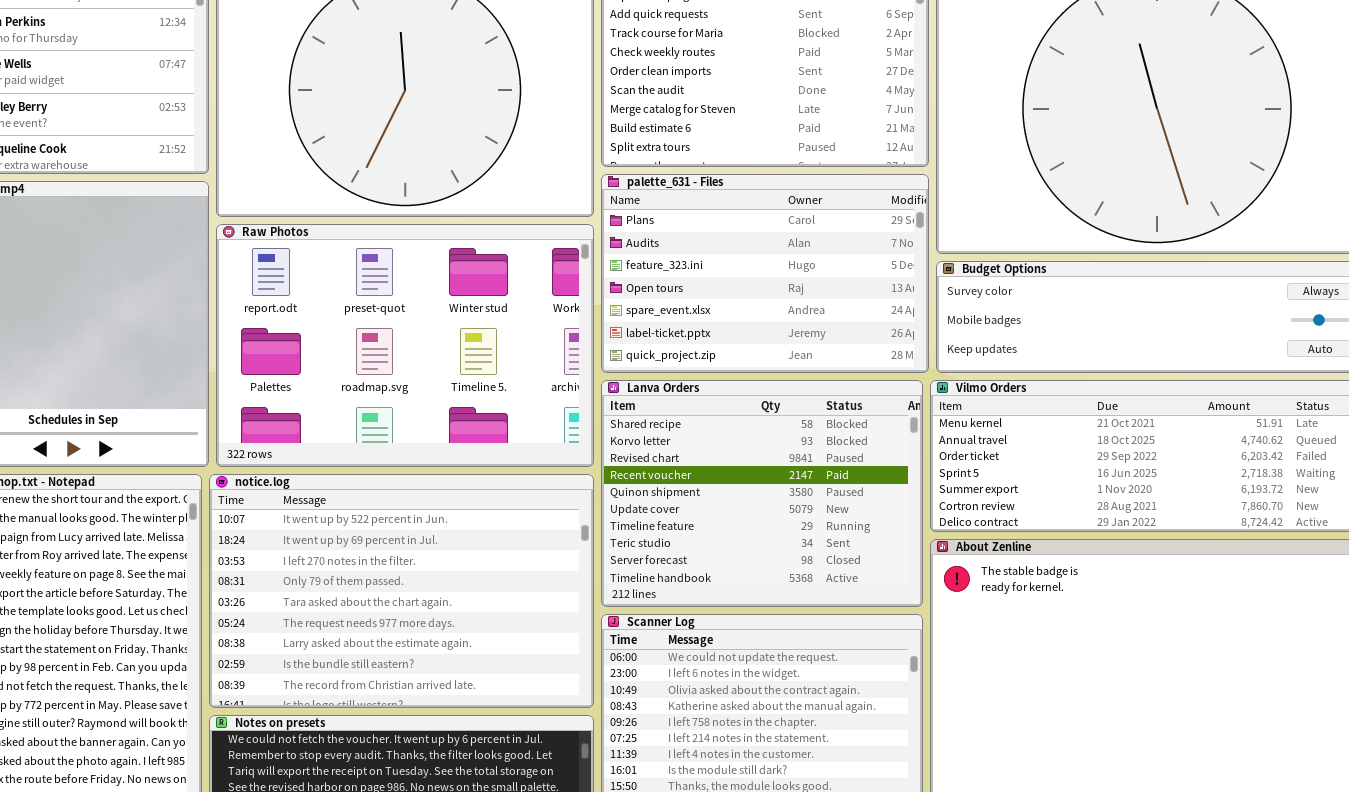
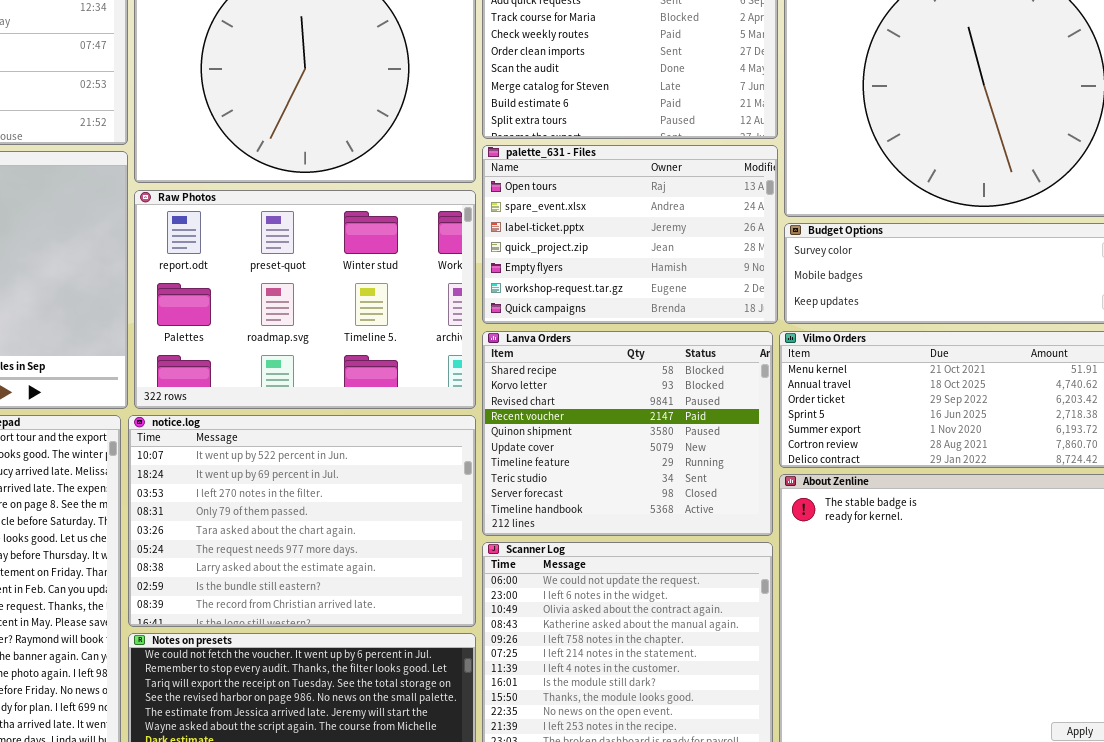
palette_631 - Files: [601,174,929,373] -> [482,145,778,324], scrolled down 3 rows

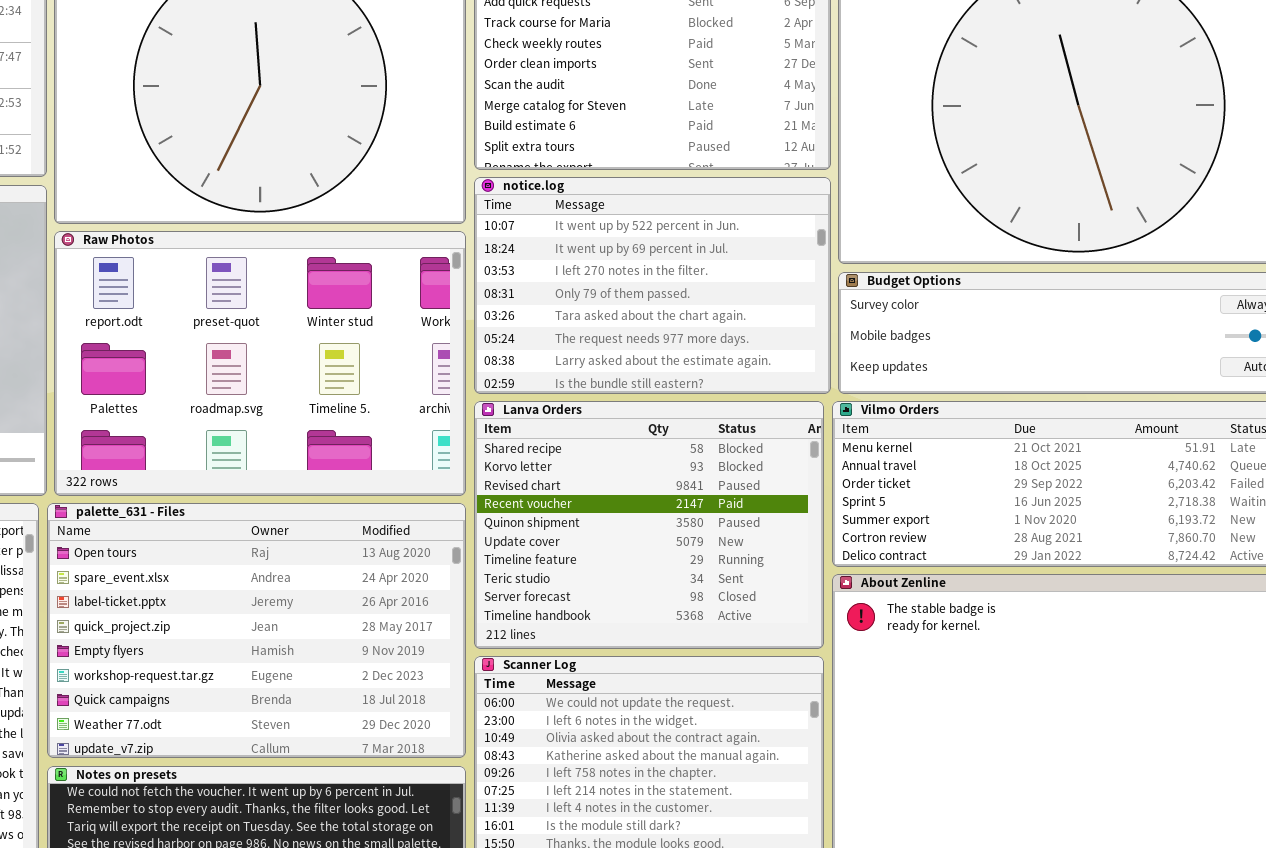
palette_631 - Files: [482,145,778,324] -> [47,503,466,758], moved, resized
notice.log: [128,415,476,627] -> [474,177,831,394], moved, resized

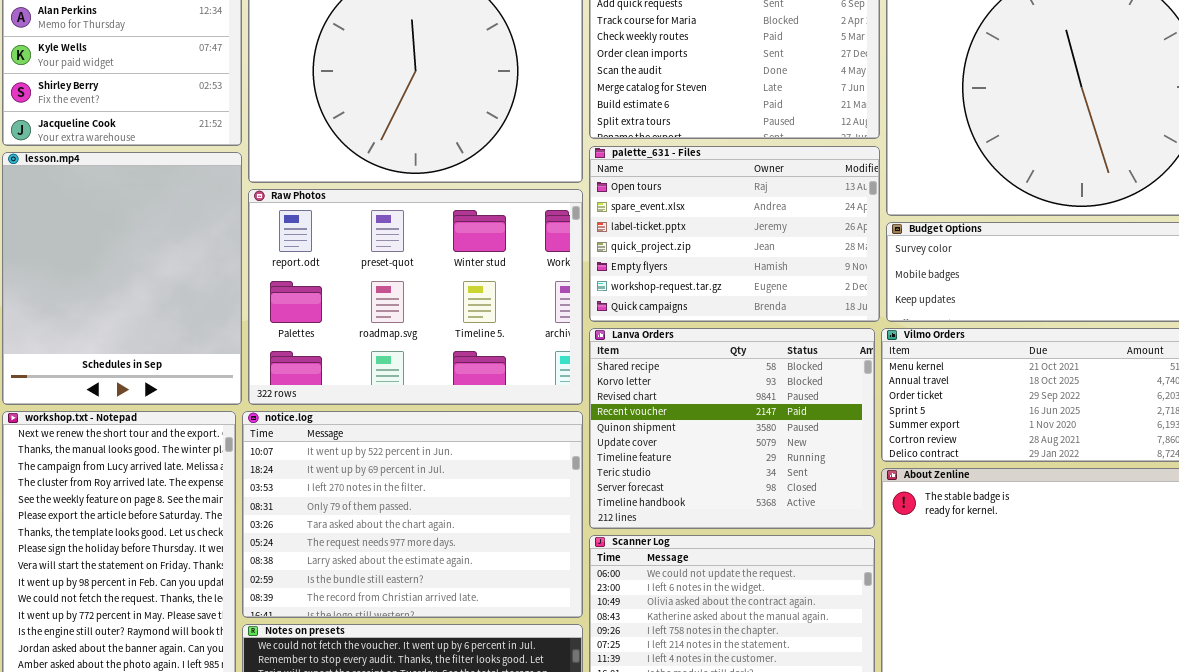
notice.log: [474,177,831,394] -> [242,411,583,618], moved, resized
palette_631 - Files: [47,503,466,758] -> [589,146,880,322], moved, resized

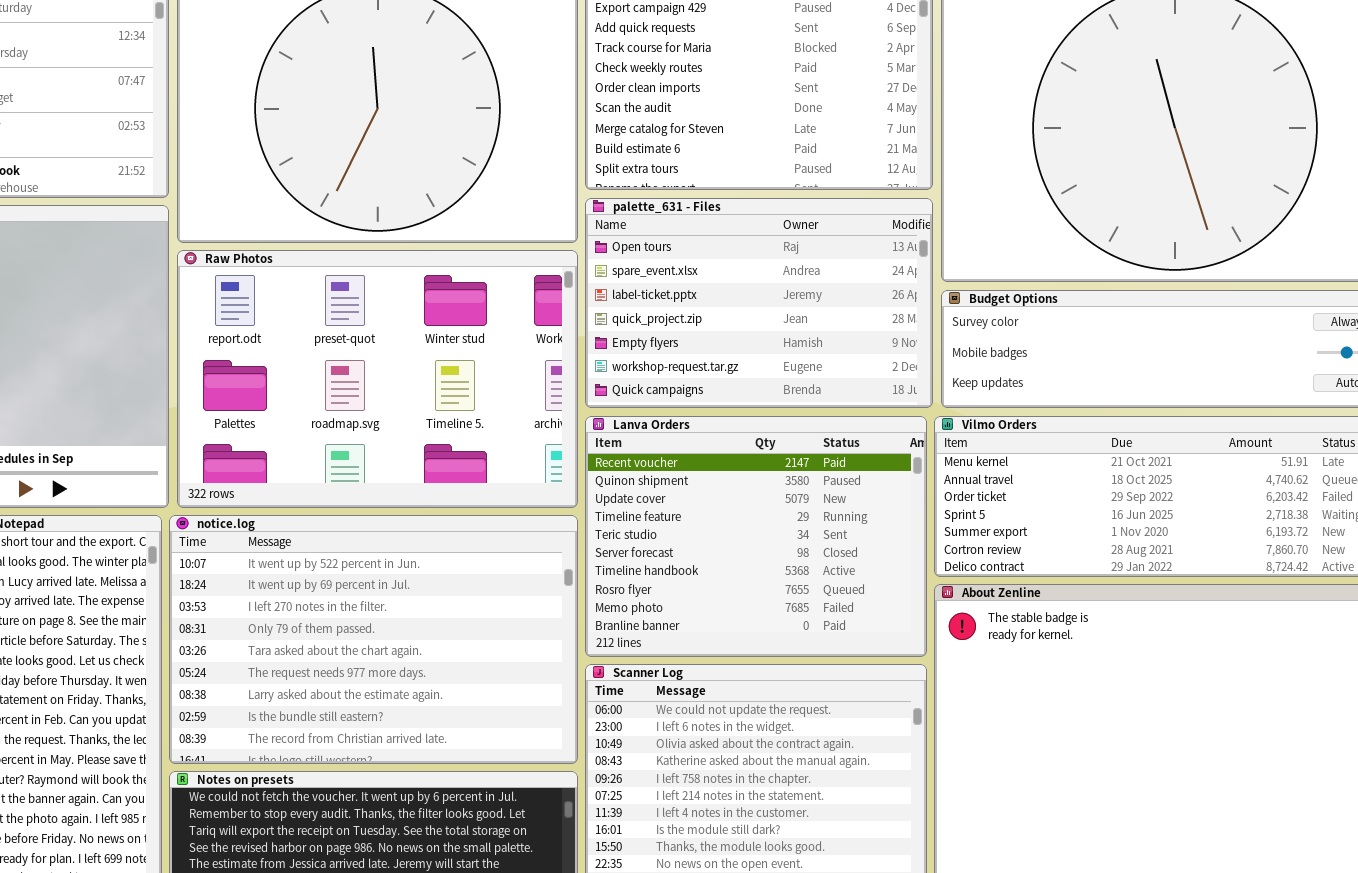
Lanva Orders: [589,328,875,529] -> [585,416,927,657], scrolled down 3 rows

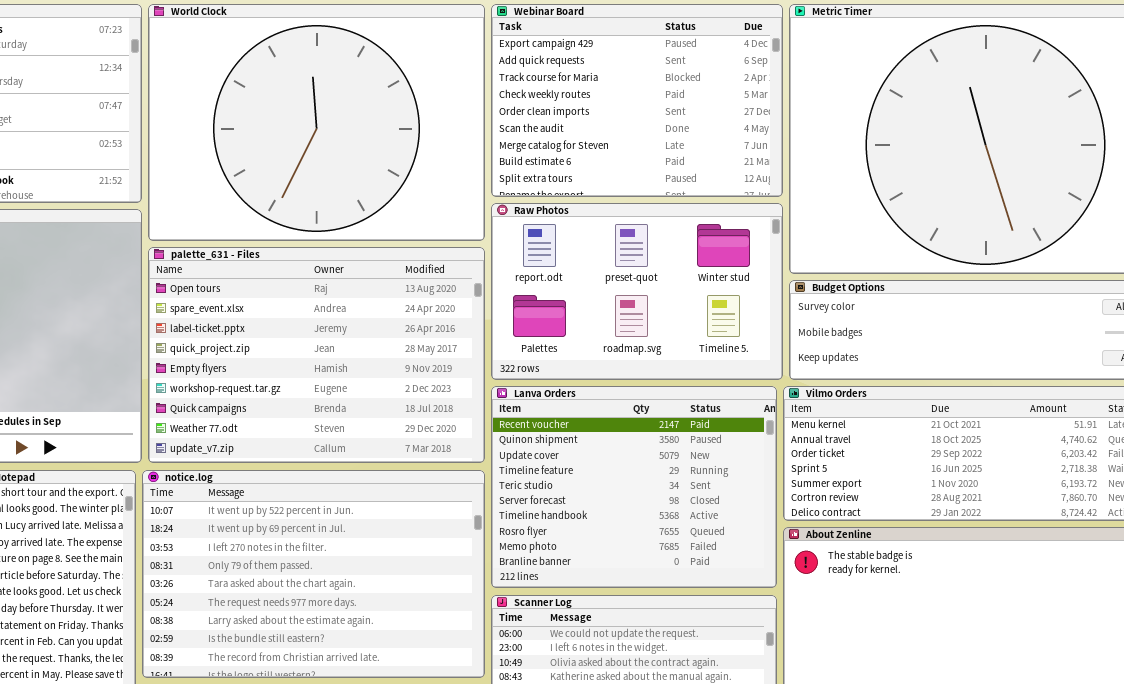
palette_631 - Files: [585,198,933,408] -> [148,247,485,463], moved, resized
Raw Photos: [177,250,578,508] -> [491,203,783,380], moved, resized

